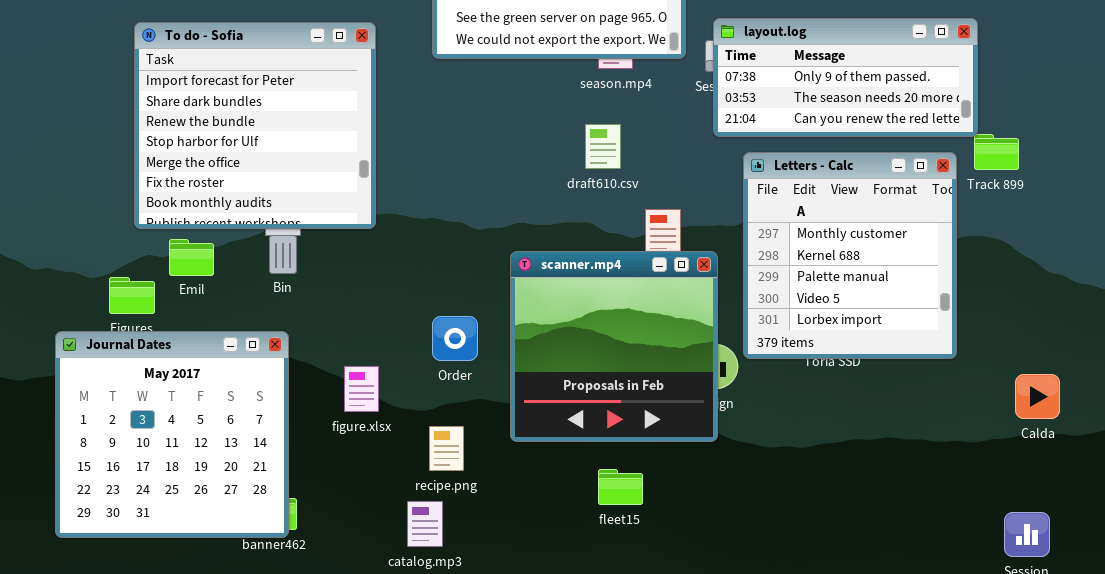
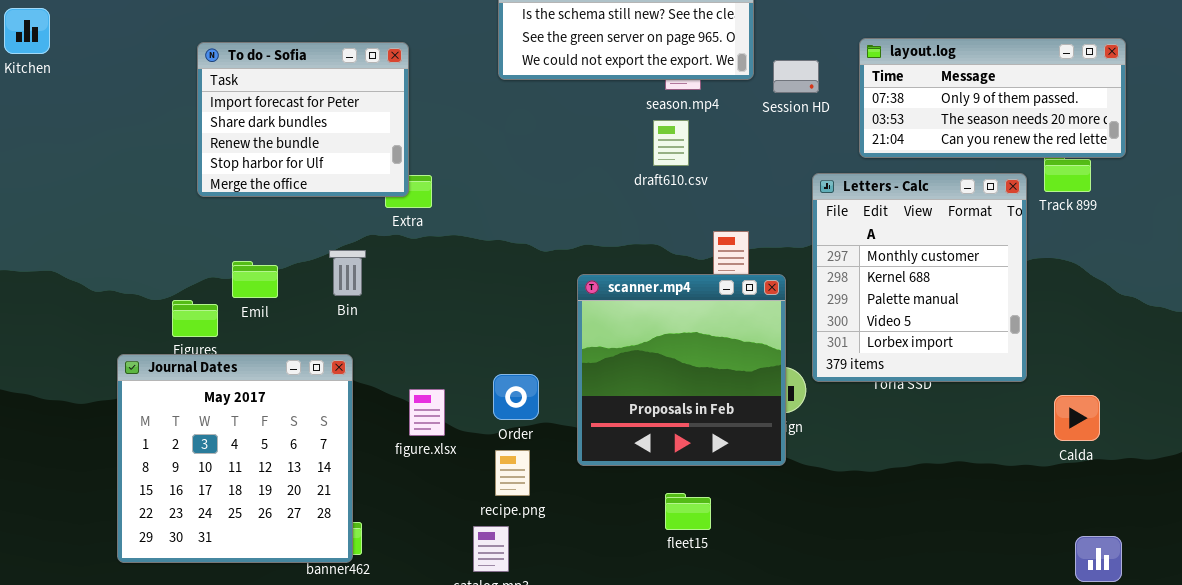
layout.log: [713,18,978,137] -> [859,38,1126,158], moved
To do - Sofia: [134,22,376,229] -> [197,42,409,197], resized
draft610.csv: [585,124,621,169] -> [653,120,689,166], moved
Order: [432,316,478,361] -> [493,374,539,420], moved
Calda: [1015,374,1060,419] -> [1054,395,1100,441], moved

